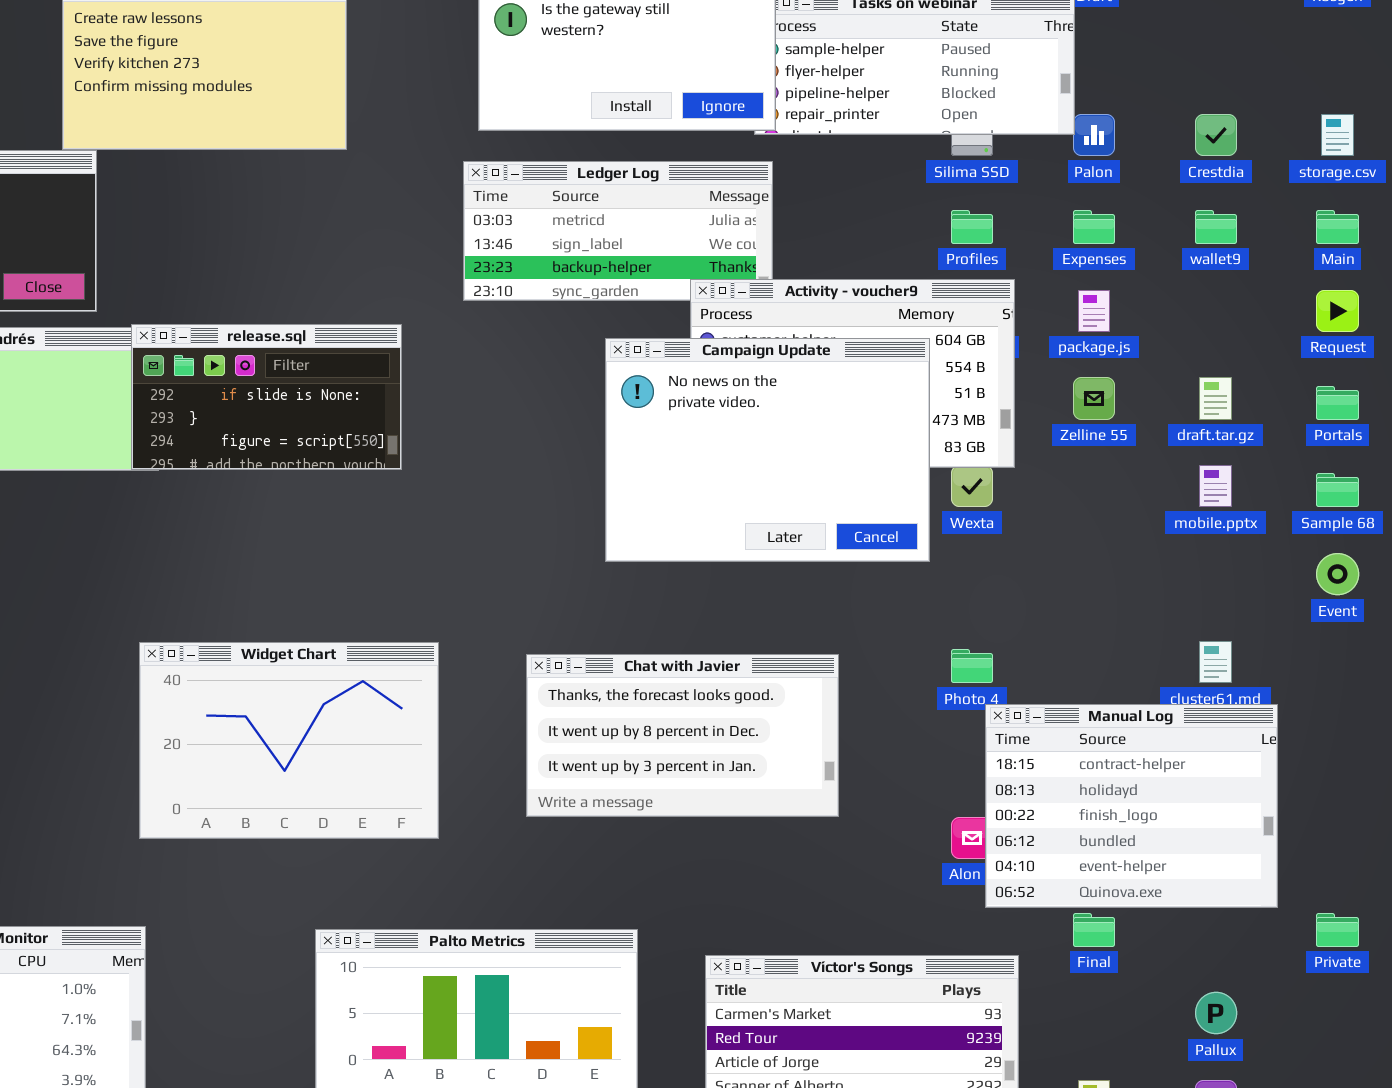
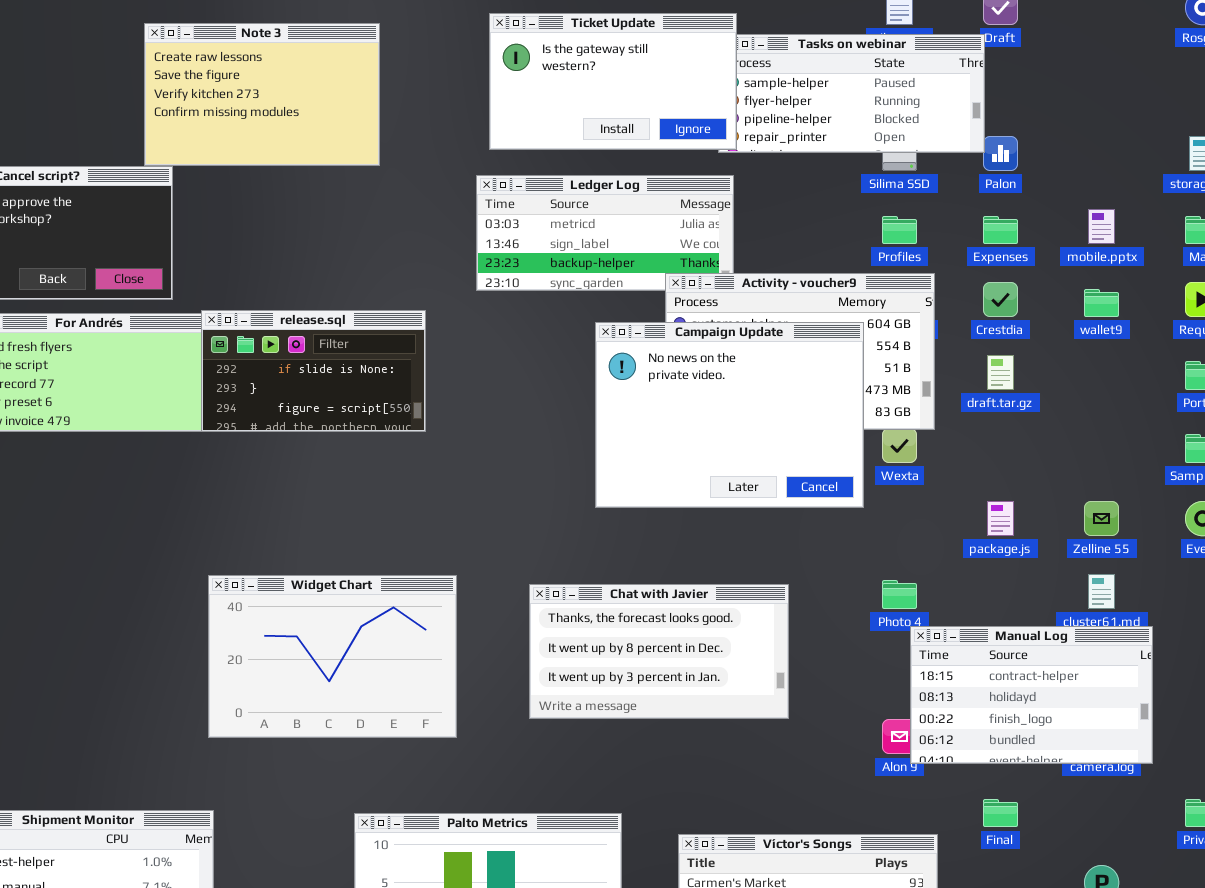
Crestdia: [1195,114,1237,156] -> [983,282,1018,317], moved
wallet9: [1195,210,1237,244] -> [1084,289,1119,317], moved
package.js: [1078,290,1110,332] -> [987,501,1014,536], moved
Zelline 55: [1073,377,1115,420] -> [1084,501,1119,536], moved
draft.tar.gz: [1199,377,1232,420] -> [987,355,1014,390], moved
mobile.pptx: [1199,465,1232,507] -> [1088,209,1115,244], moved
Manual Log: [985,704,1278,908] -> [910,626,1153,764], resized

